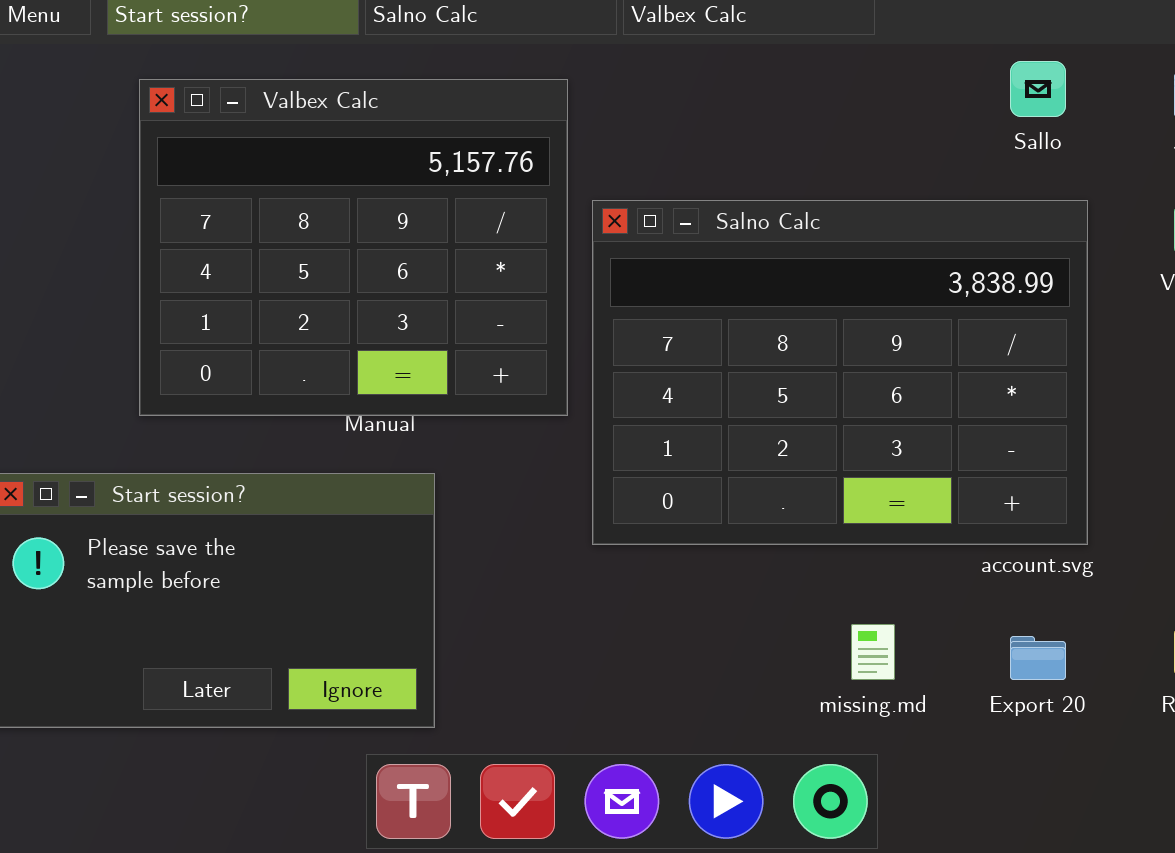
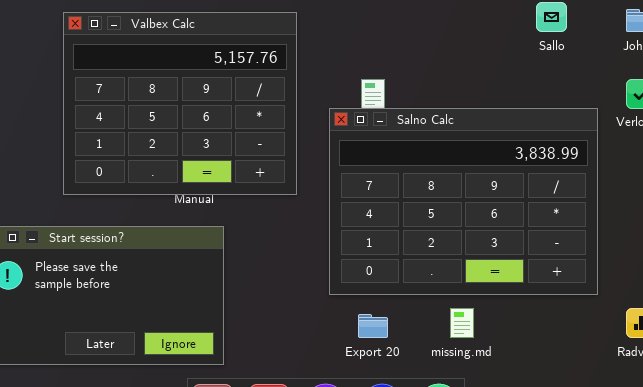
Salno Calc: [592,200,1088,545] -> [329,108,598,295], moved
Export 20: [1010,636,1066,680] -> [358,314,388,338], moved

